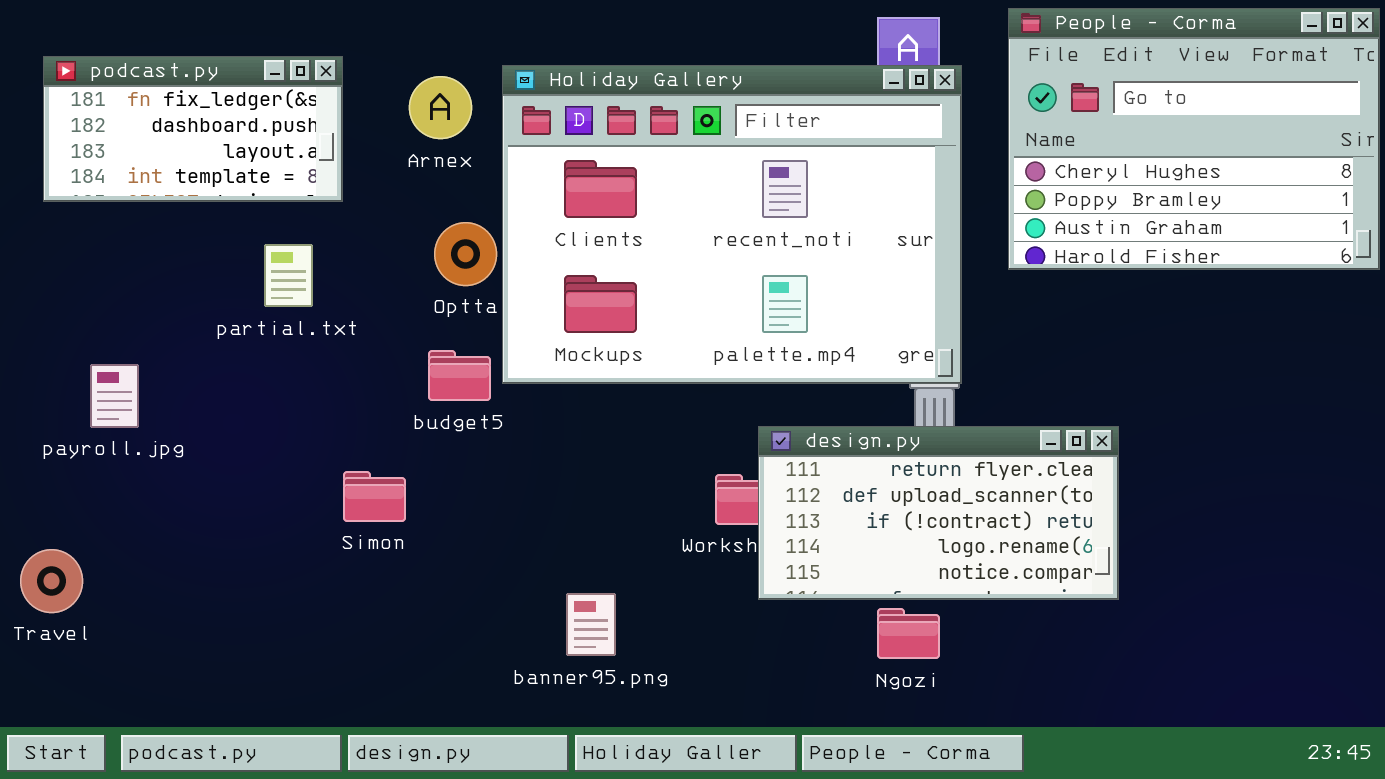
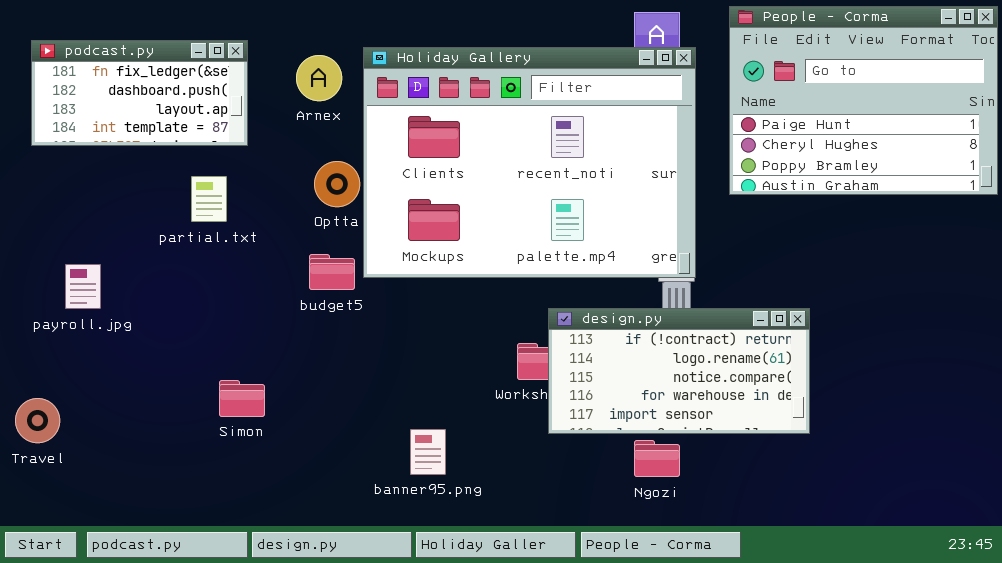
People - Corma: [1008,8,1380,270] -> [729,6,998,195], scrolled up 1 row
design.py: [758,426,1119,600] -> [548,308,810,434], scrolled down 2 rows
Simon: [343,471,406,522] -> [219,380,265,417], moved

